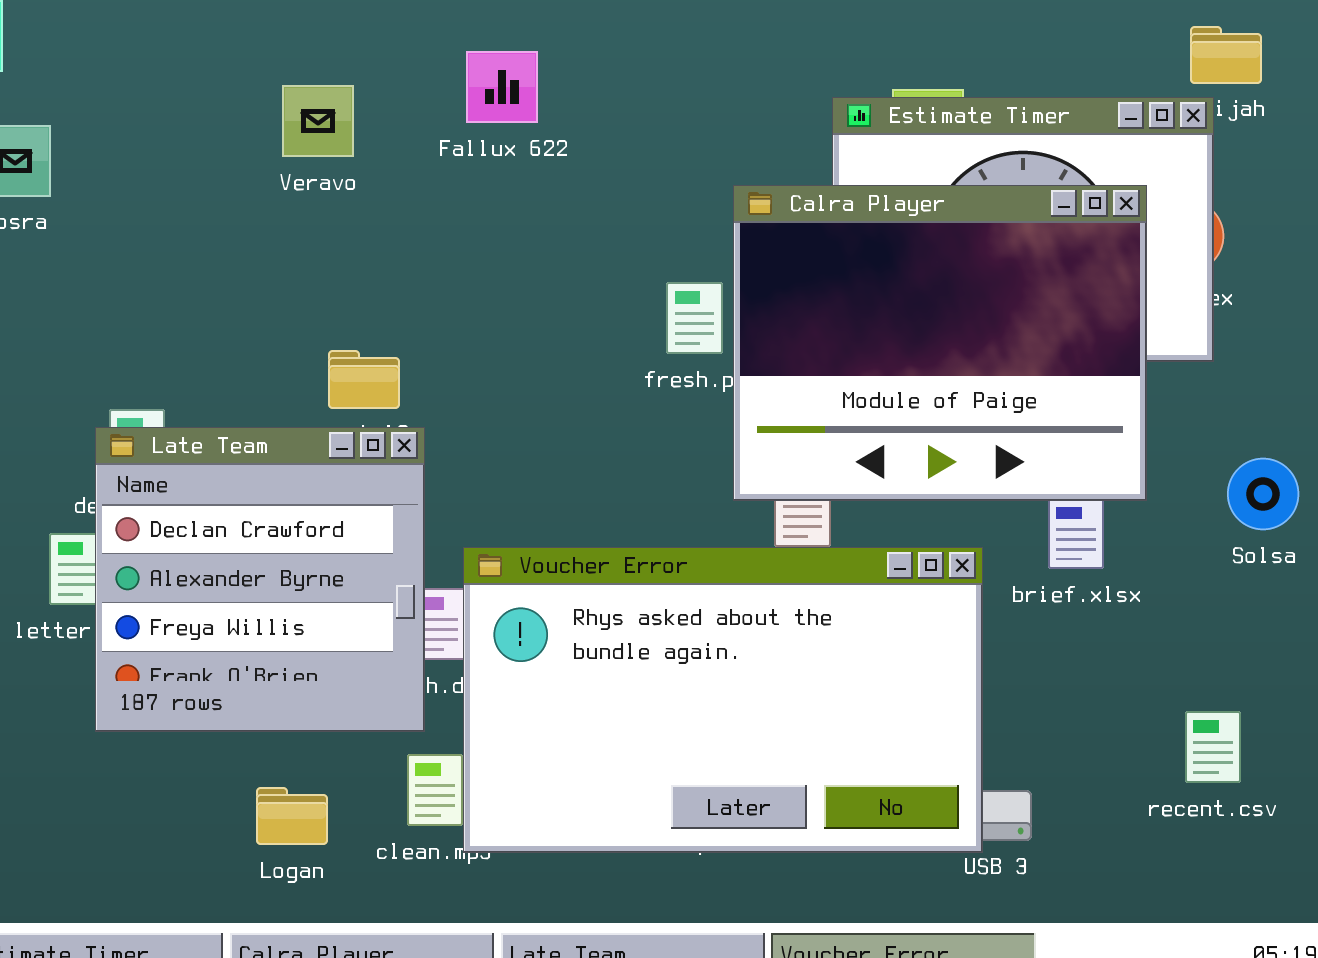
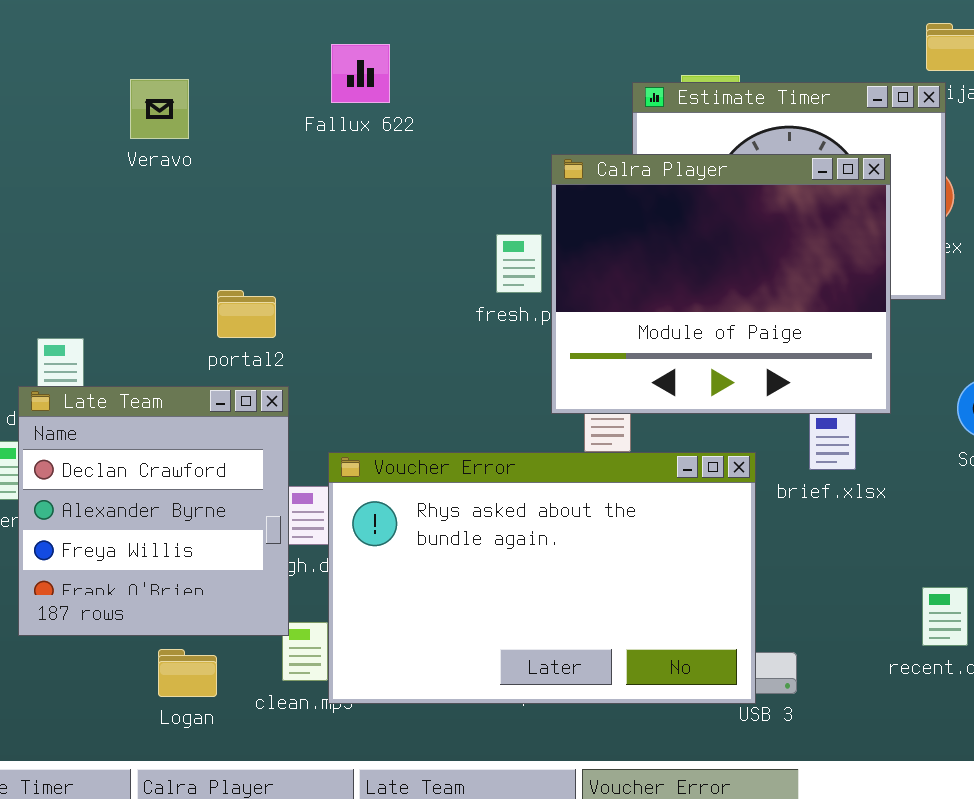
Veravo: [282,85,354,157] -> [130,79,189,139], moved
Late Team: [95,427,425,732] -> [18,386,289,636], moved

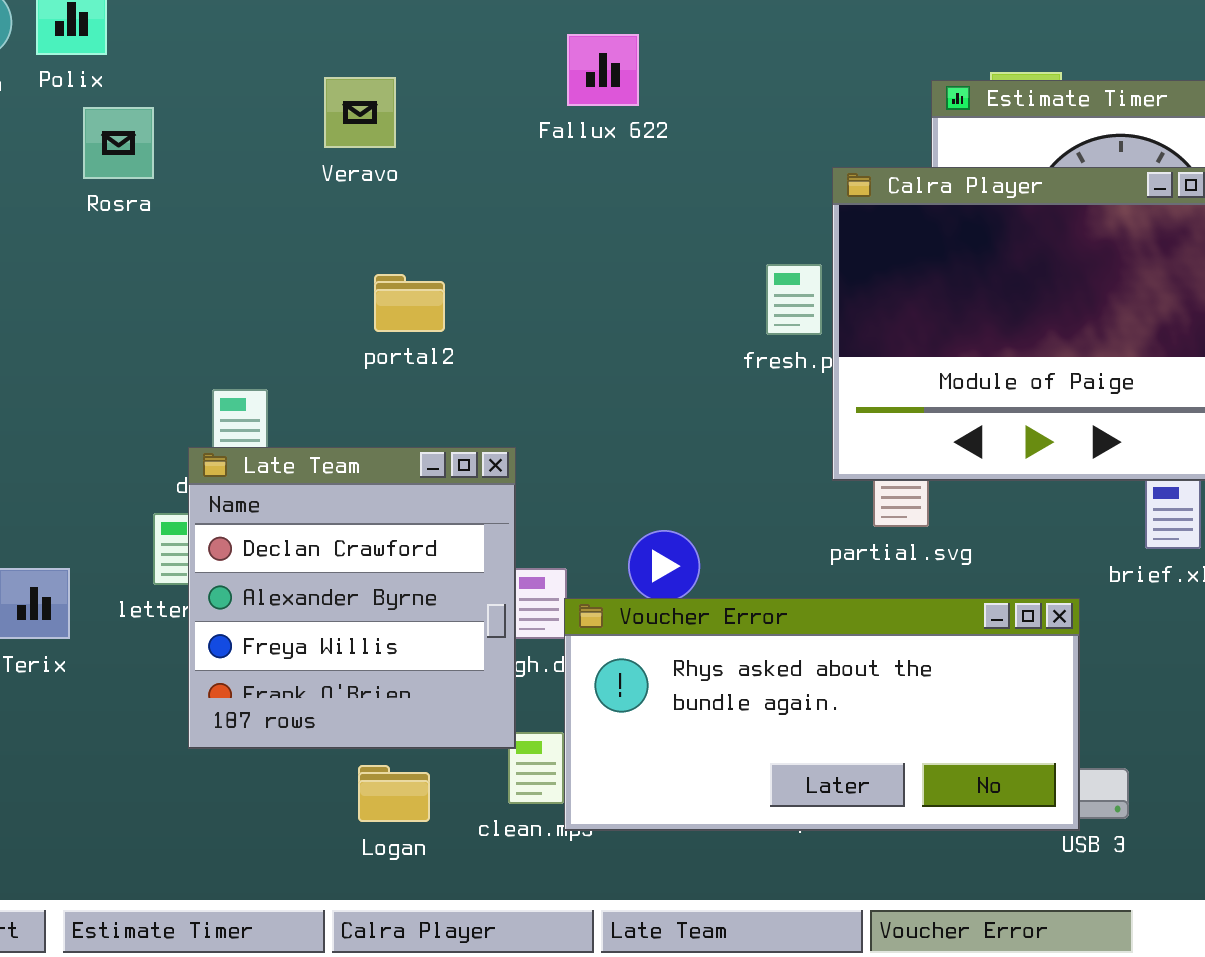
portal2: [217,290,276,338] -> [374,274,445,332], moved
Voucher Error: [328,452,756,704] -> [564,598,1080,831], resized

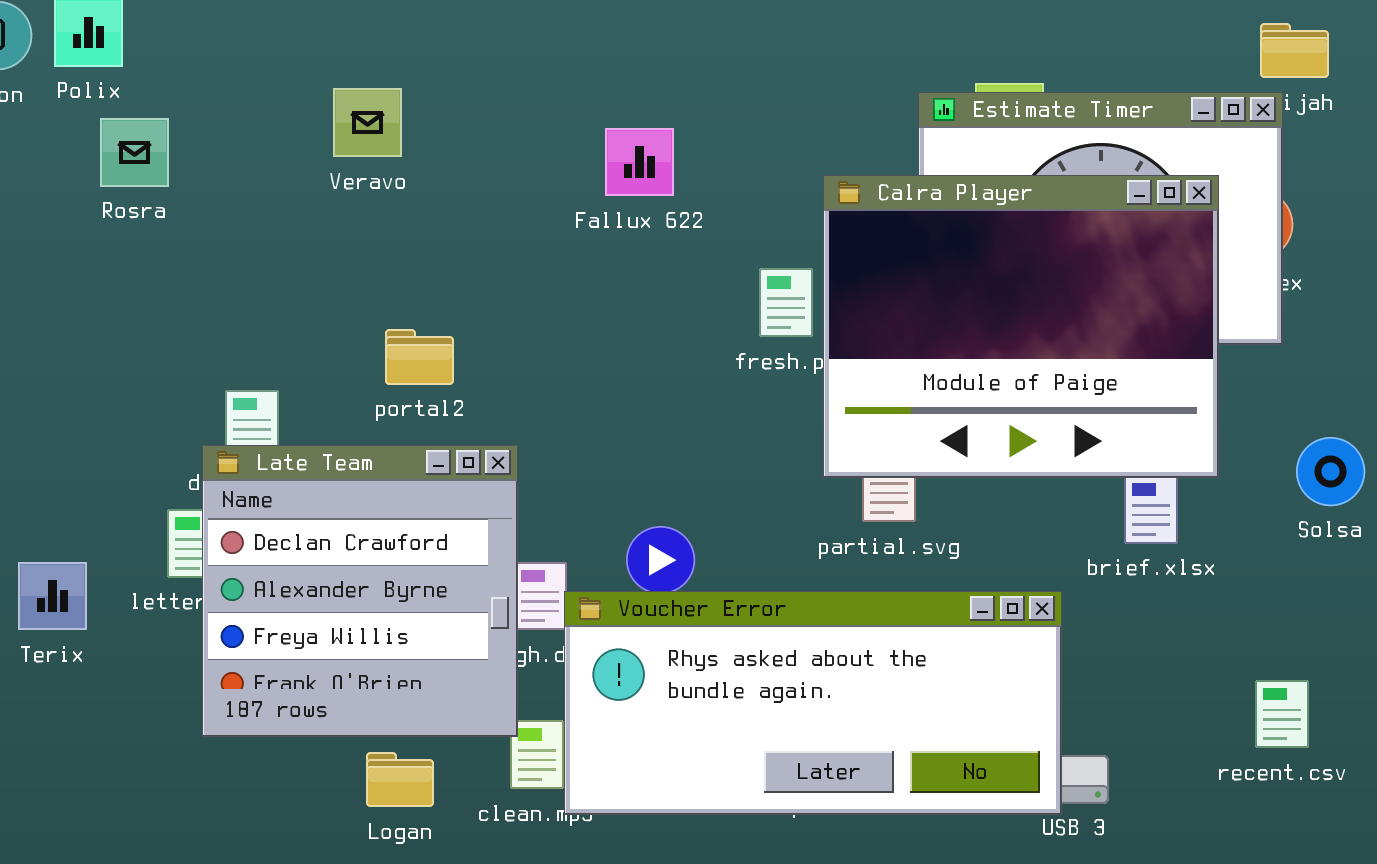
Fallux 622: [567,34,639,106] -> [605,128,674,196], moved
portal2: [374,274,445,332] -> [385,329,454,385], moved

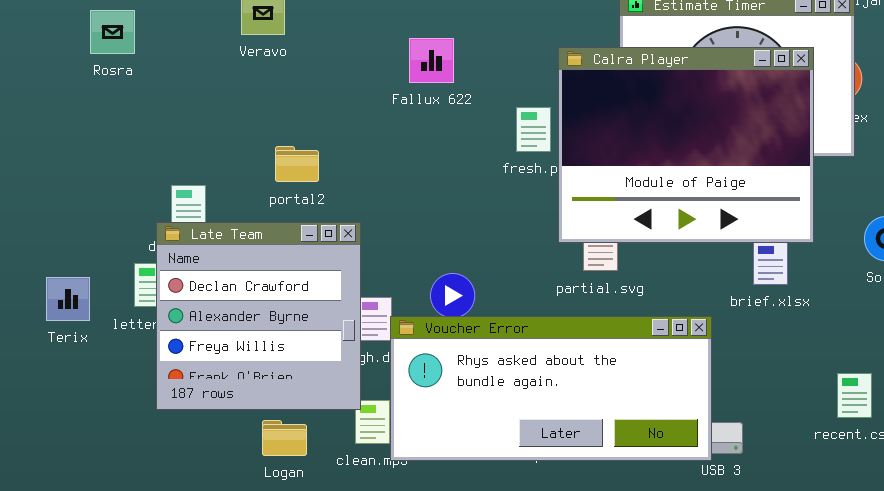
Fallux 622: [605,128,674,196] -> [409,38,454,83], moved
Terix: [18,562,87,630] -> [46,277,90,321], moved

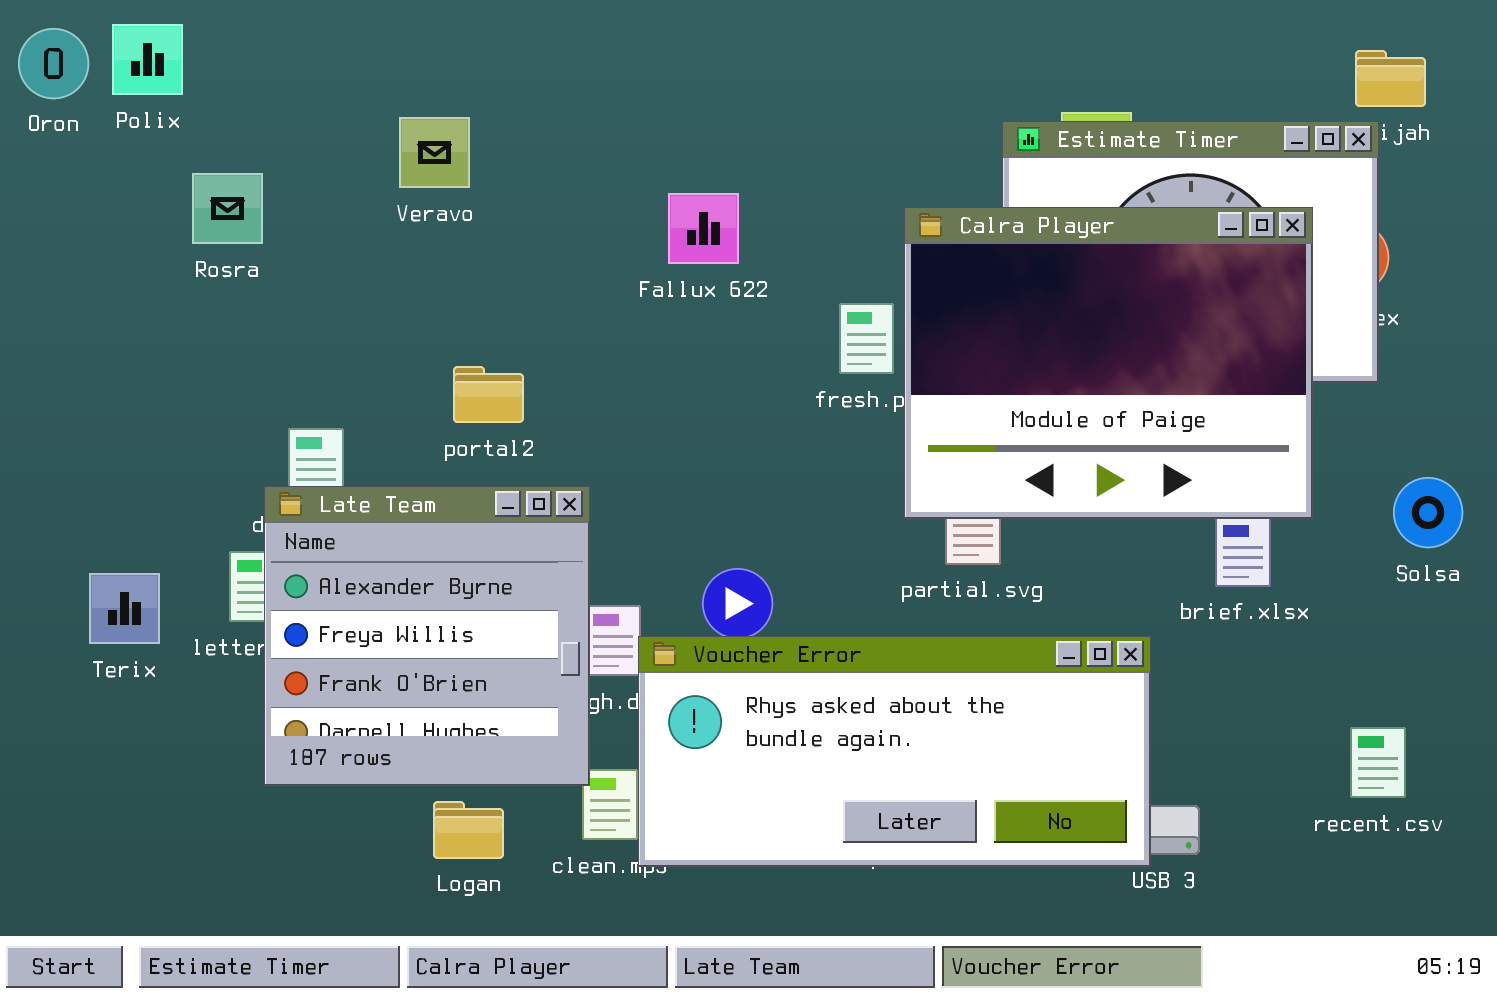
Rosra: [90,10,135,54] -> [192,173,263,244], moved
Late Team: [156,222,361,410] -> [264,486,590,786], scrolled down 1 row

